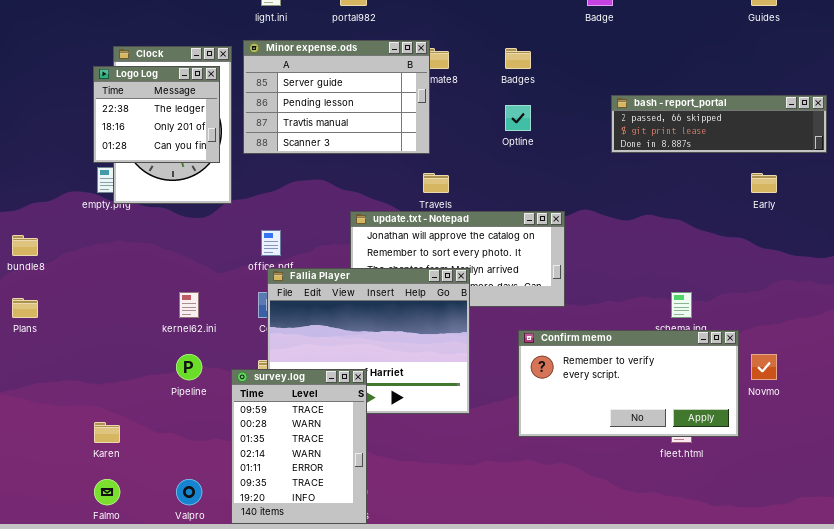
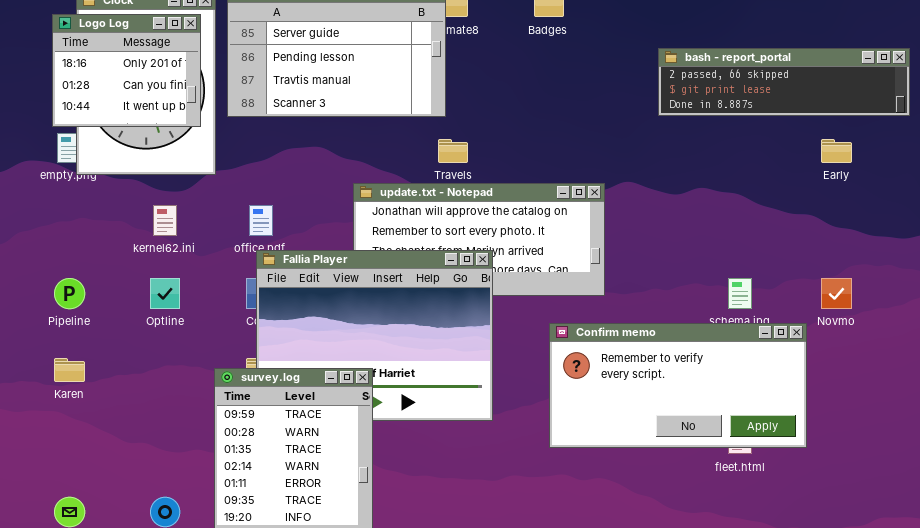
Logo Log: [93,66,220,163] -> [52,14,201,127], scrolled down 1 row
Optline: [505,105,531,131] -> [150,278,180,309], moved
kernel62.ini: [179,292,199,318] -> [153,205,177,236], moved
Pipeline: [176,354,202,380] -> [54,278,85,309], moved
Novmo: [751,354,777,380] -> [821,278,852,309], moved
Karen: [94,422,120,443] -> [54,358,85,382], moved

